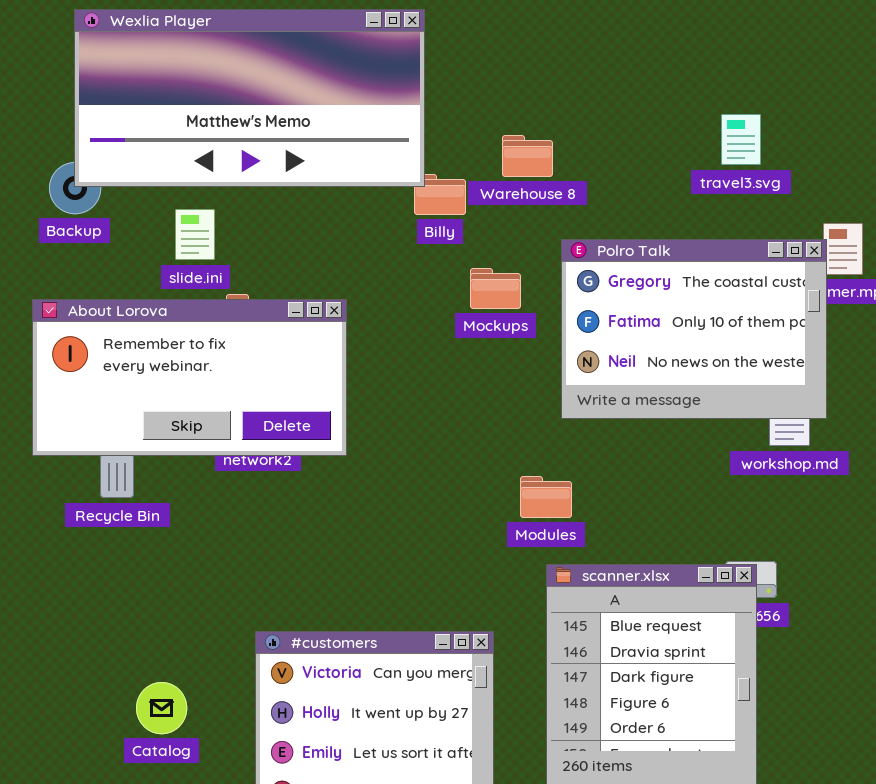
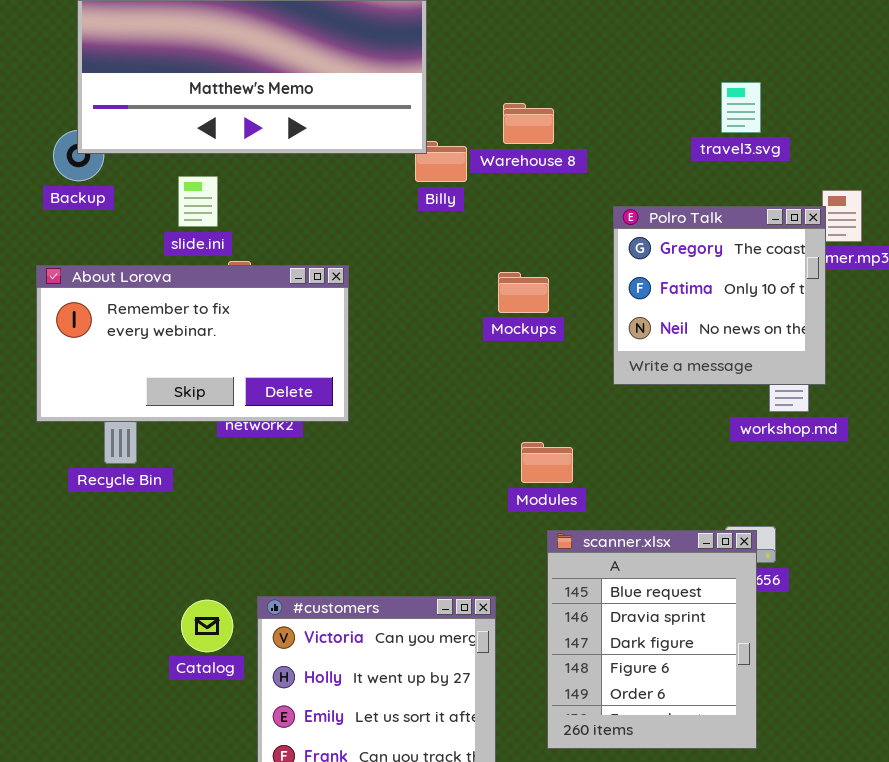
Polro Talk: [561,239,827,419] -> [613,206,826,385], resized
Mockups: [470,268,521,309] -> [498,272,549,313], moved
Catalog: [136,682,187,734] -> [181,600,233,652], moved

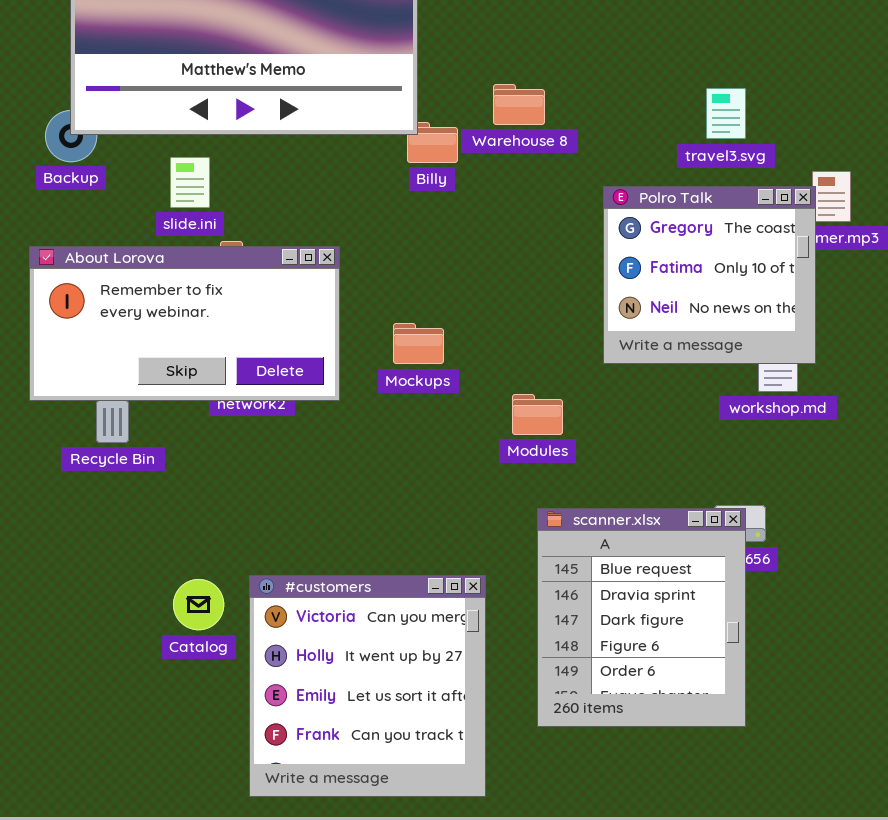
travel3.svg: [721,82,761,133] -> [706,88,746,139], moved
Mockups: [498,272,549,313] -> [393,323,444,364], moved
Modules: [521,442,573,483] -> [512,394,563,435], moved

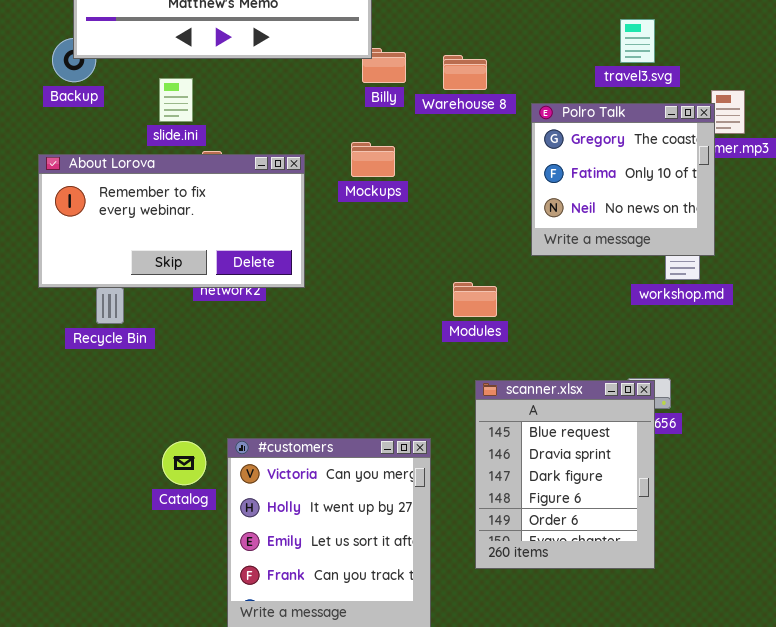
Warehouse 8: [493,84,545,125] -> [443,55,487,90], moved
Mockups: [393,323,444,364] -> [351,142,395,177], moved

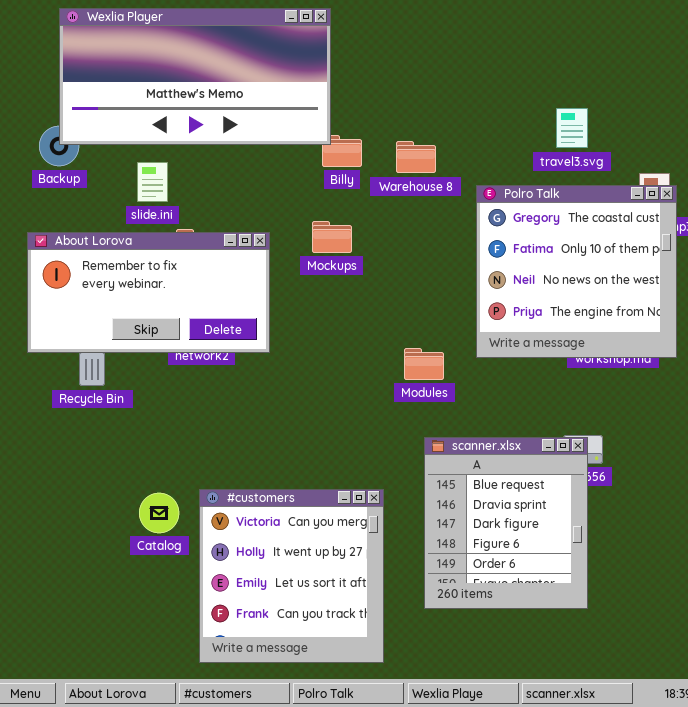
Polro Talk: [531,103,715,256] -> [476,185,677,358], resized

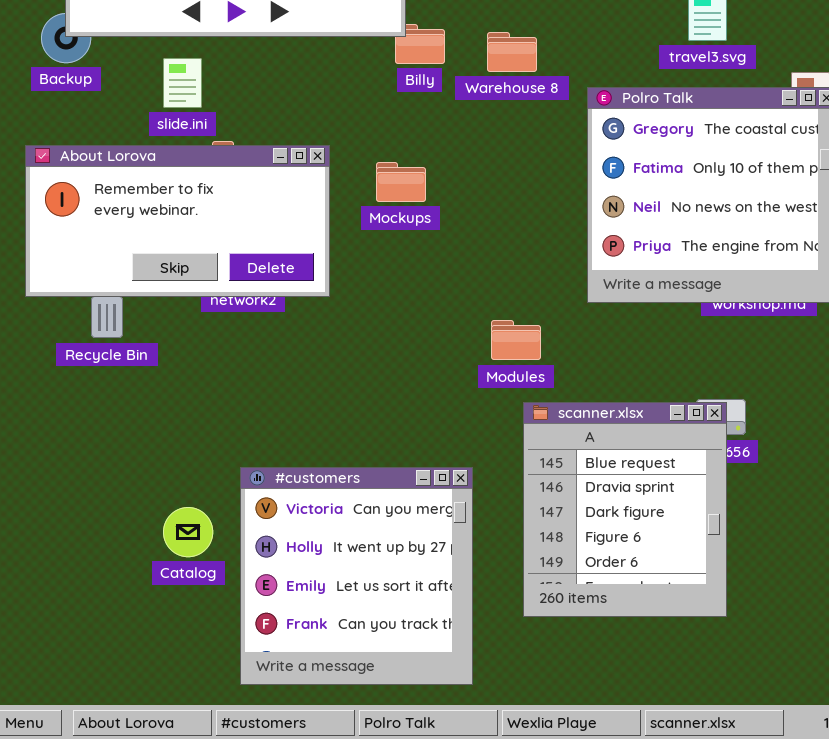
Mockups: [312,221,352,253] -> [376,162,426,202], moved
Modules: [404,348,444,380] -> [491,320,541,360], moved
Catalog: [139,493,179,533] -> [163,507,213,557], moved

